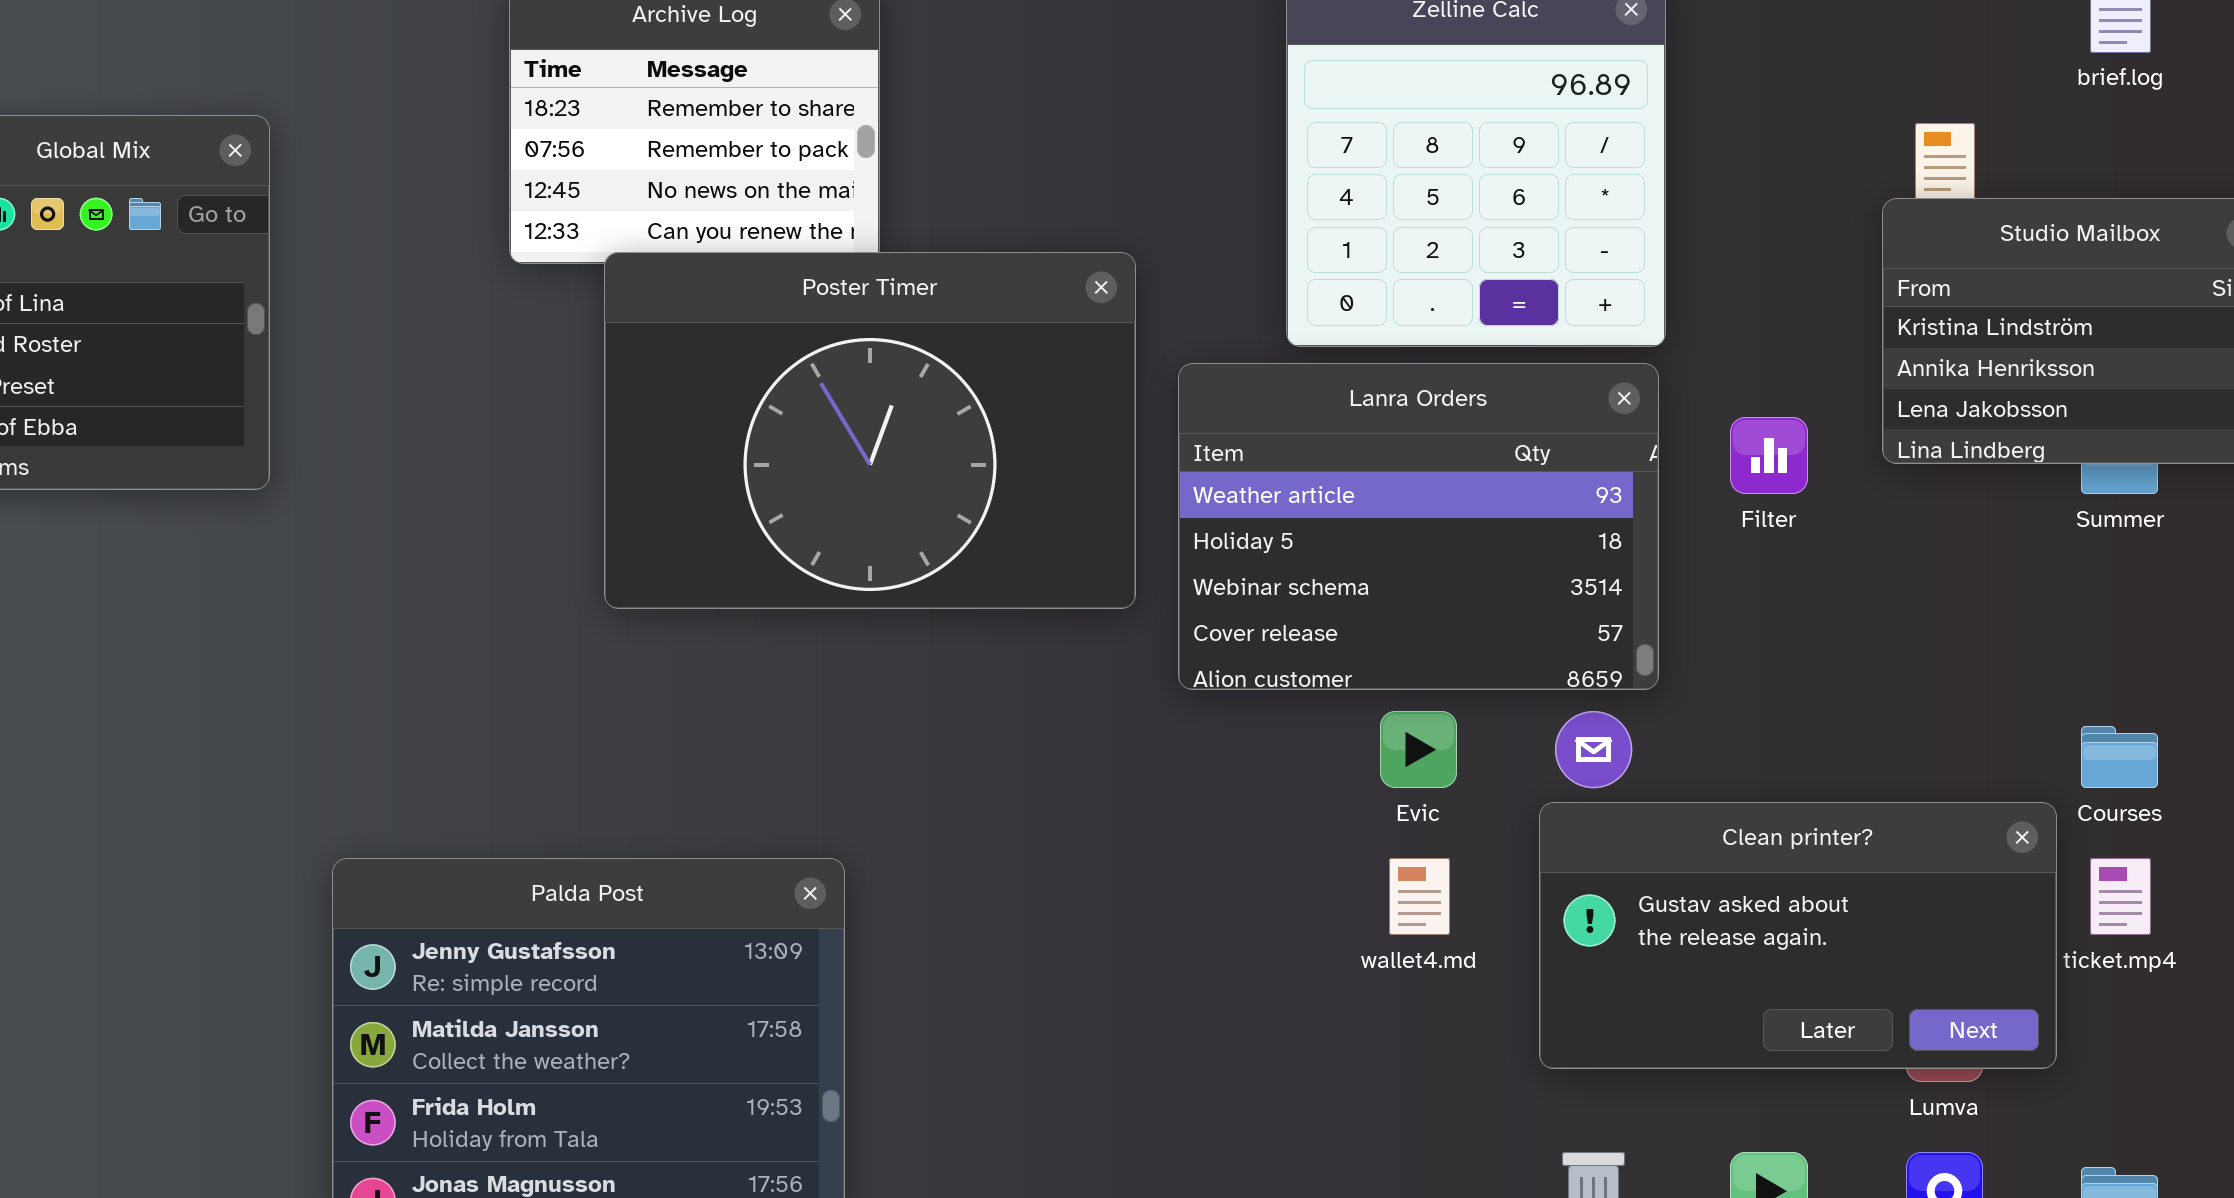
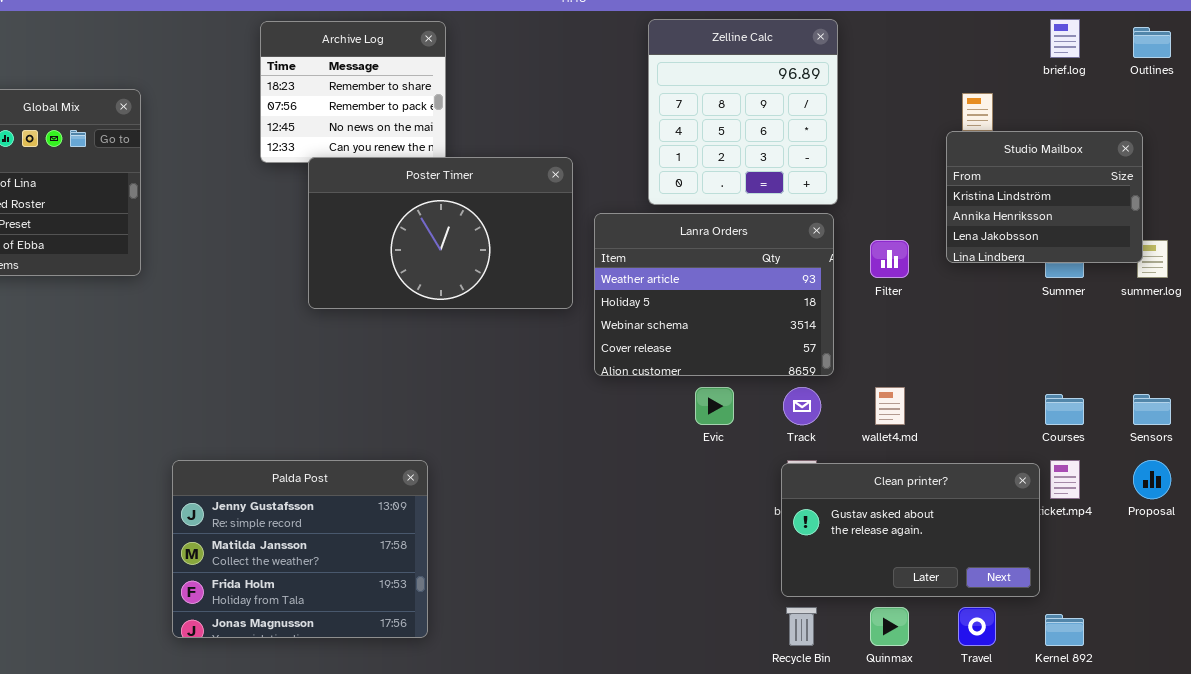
Poster Timer: [604,252,1136,609] -> [308,157,573,309], resized
Clean printer?: [1539,802,2057,1069] -> [781,463,1040,597], moved
wallet4.md: [1389,858,1450,935] -> [875,387,905,425], moved

